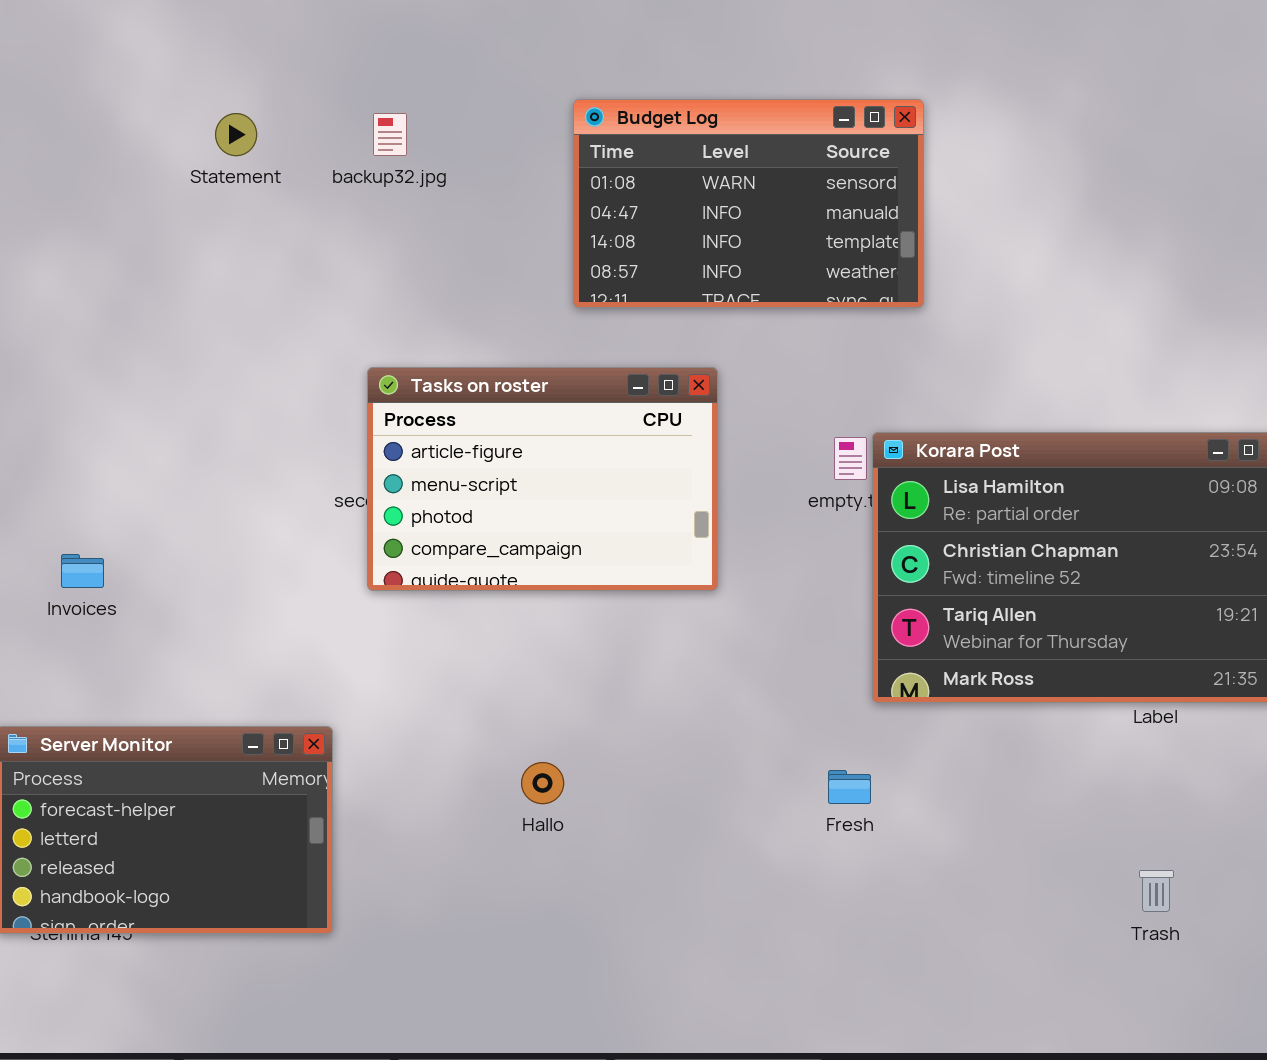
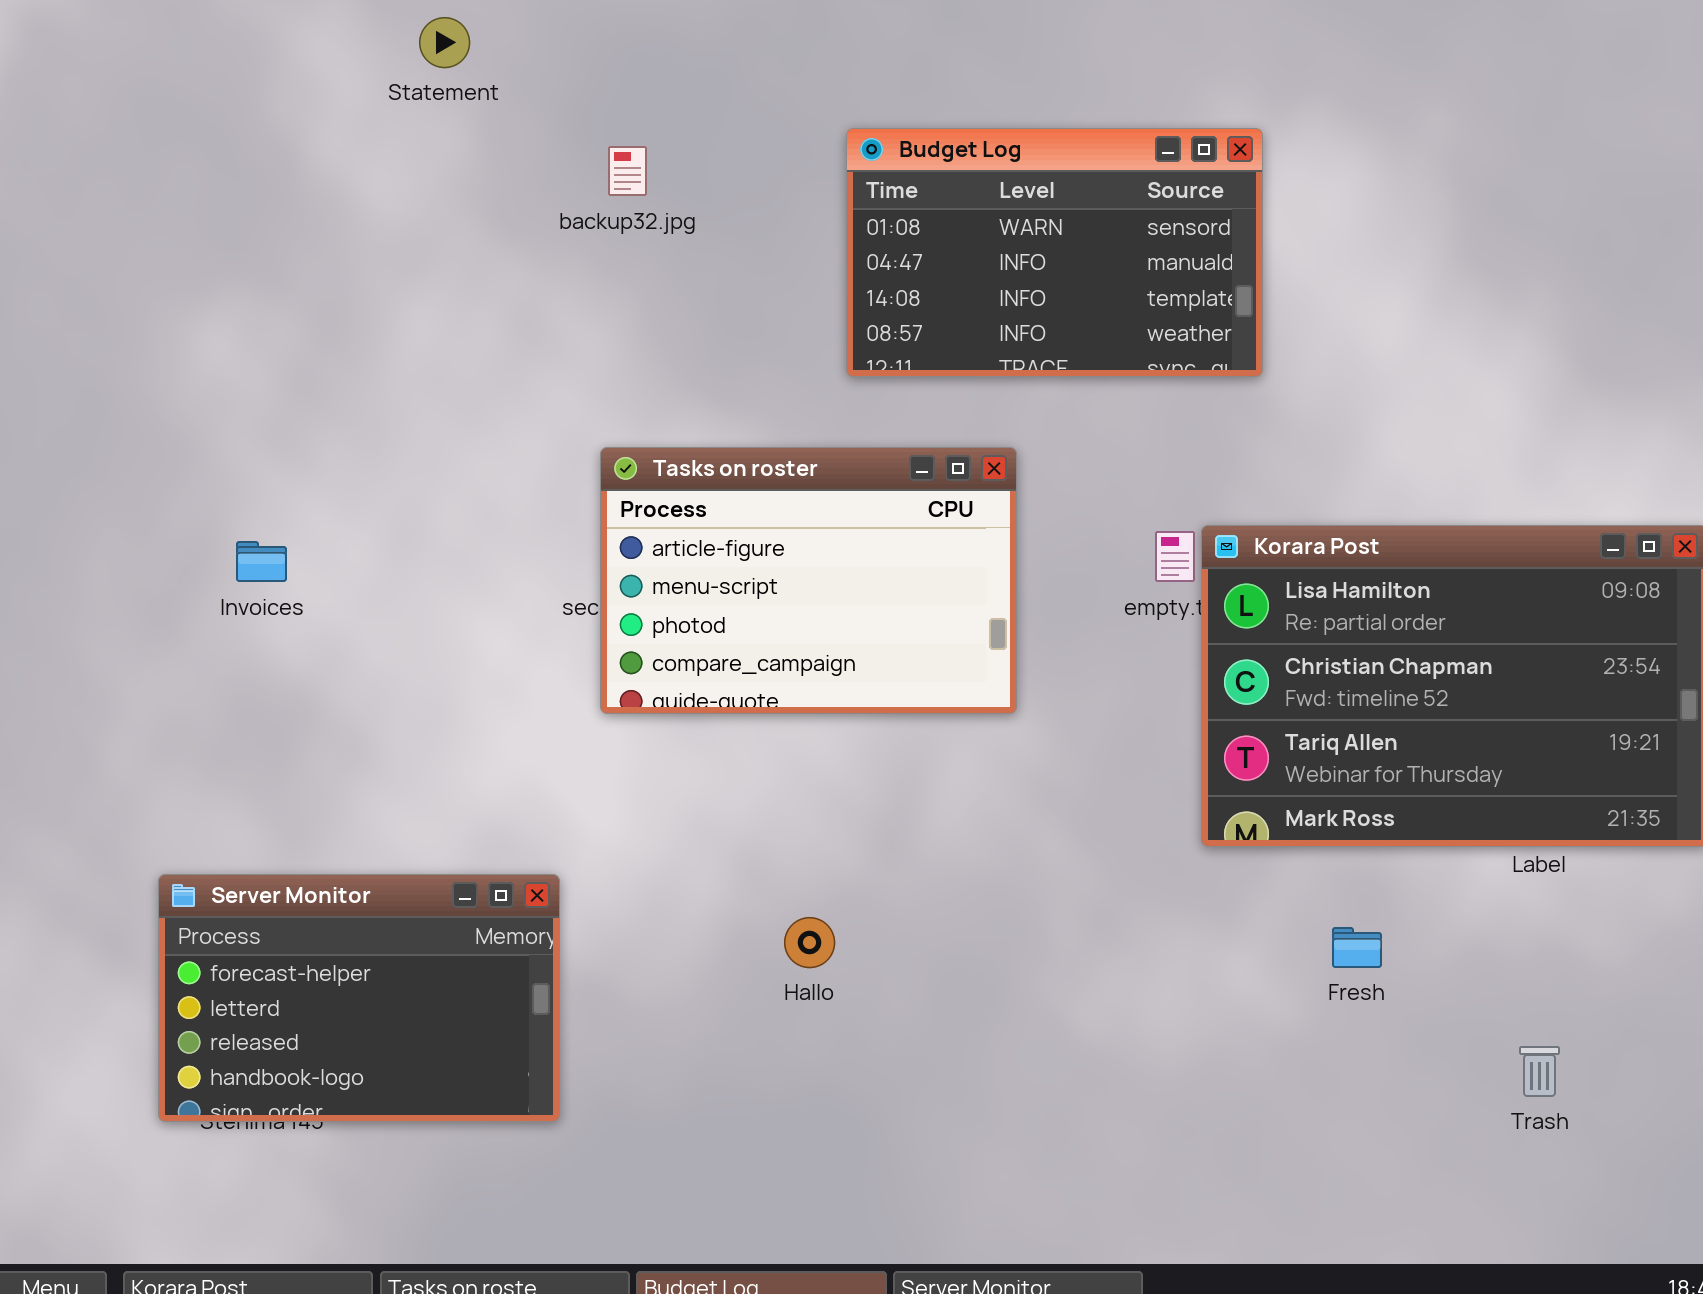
Statement: [215,113,257,156] -> [419,17,470,68], moved
Invoices: [61,554,104,588] -> [236,541,287,582], moved
Fresh: [828,770,871,804] -> [1332,927,1382,968], moved

